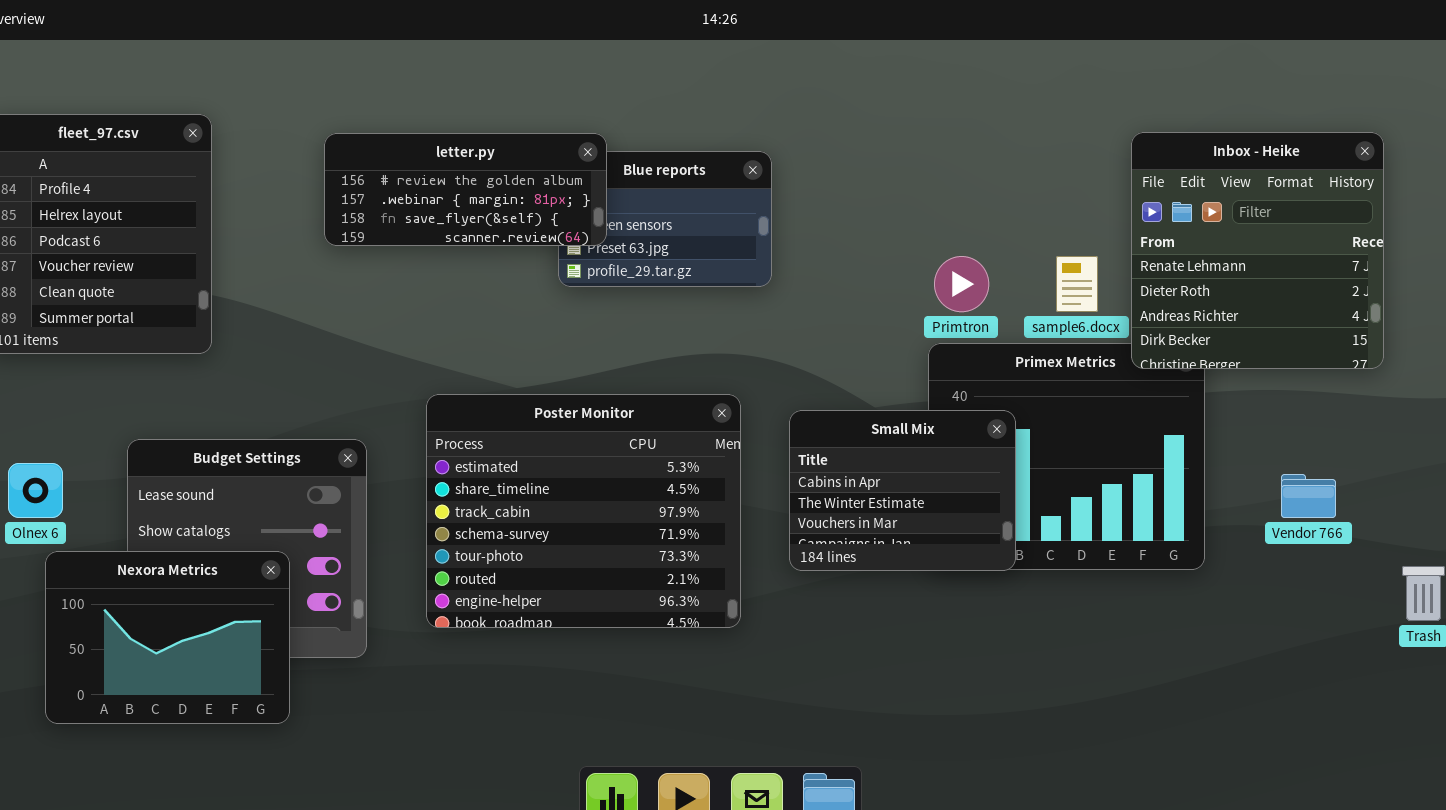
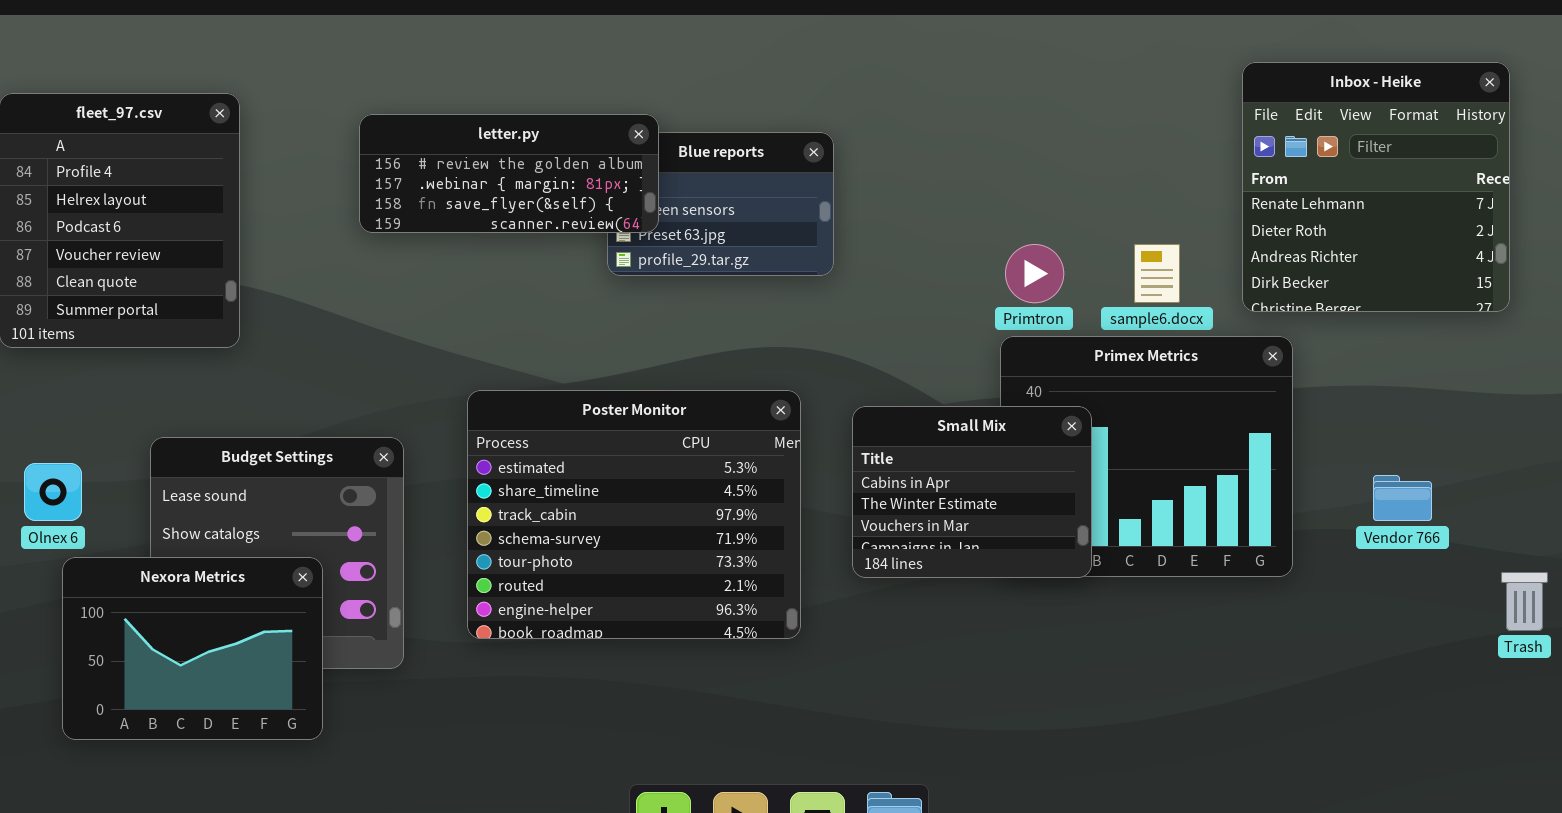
Inbox - Heike: [1131,132,1384,369] -> [1242,62,1510,312], moved

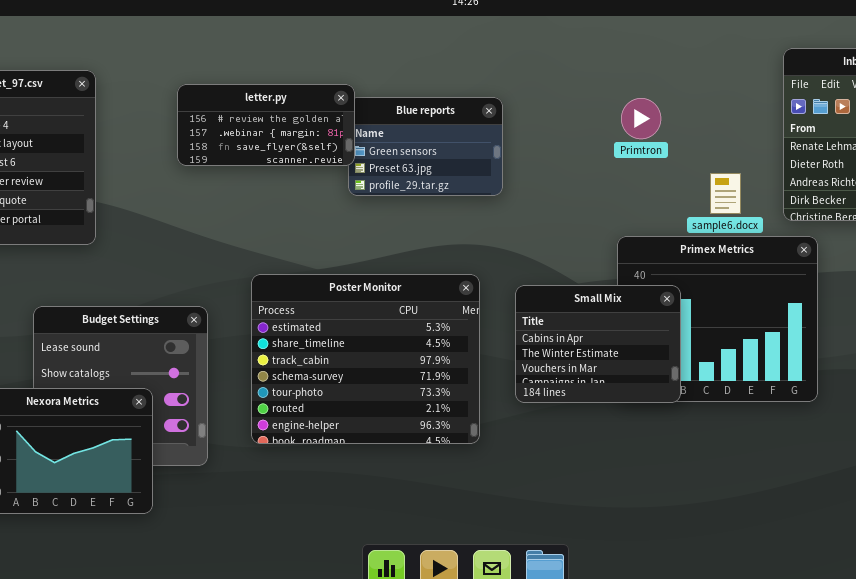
letter.py: [359,114,659,233] -> [177,84,355,166], resized
Primtron: [1005,244,1064,303] -> [621,98,661,139], moved

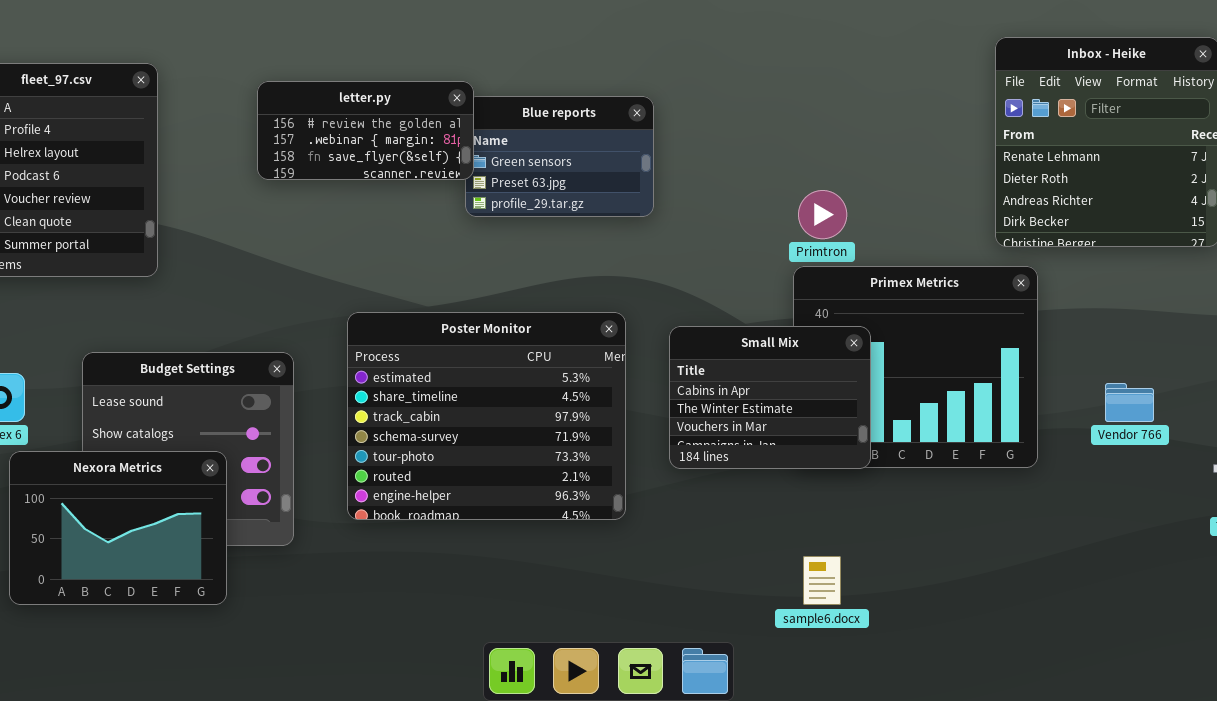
Primtron: [621,98,661,139] -> [798,190,847,239], moved
sample6.docx: [710,173,741,214] -> [803,556,841,605], moved

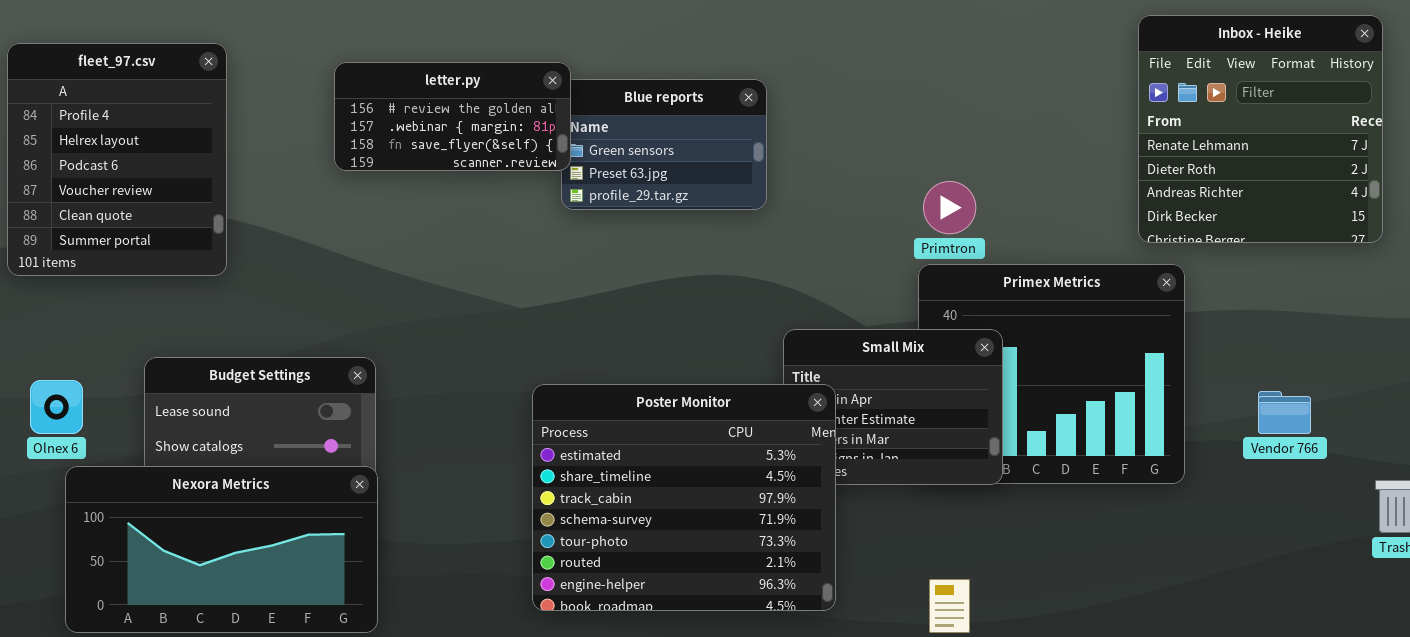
Poster Monitor: [347,312,626,520] -> [532,384,836,611], moved
Nexora Metrics: [9,451,227,605] -> [65,466,378,633], resized

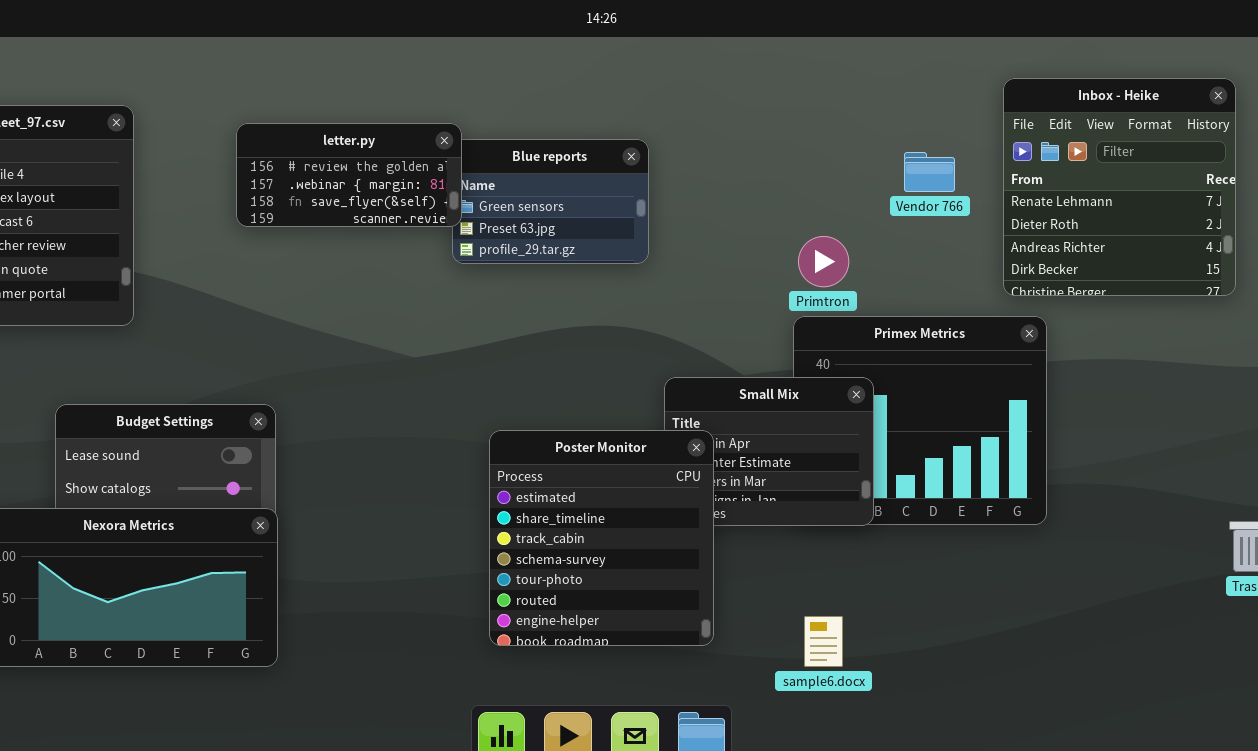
Poster Monitor: [532,384,836,611] -> [489,430,714,646], resized
Vendor 766: [1258,391,1311,434] -> [904,152,955,192], moved

